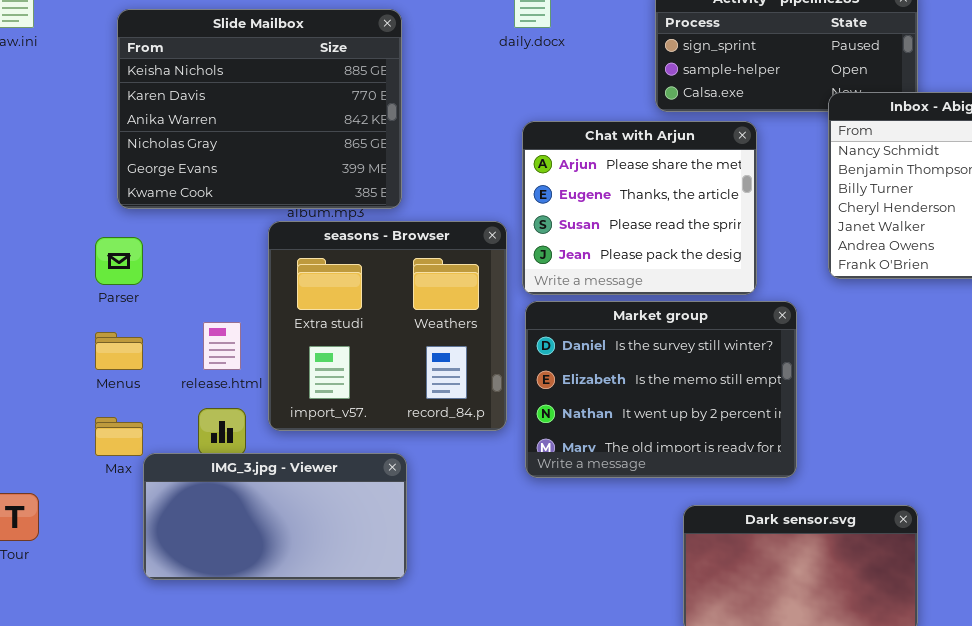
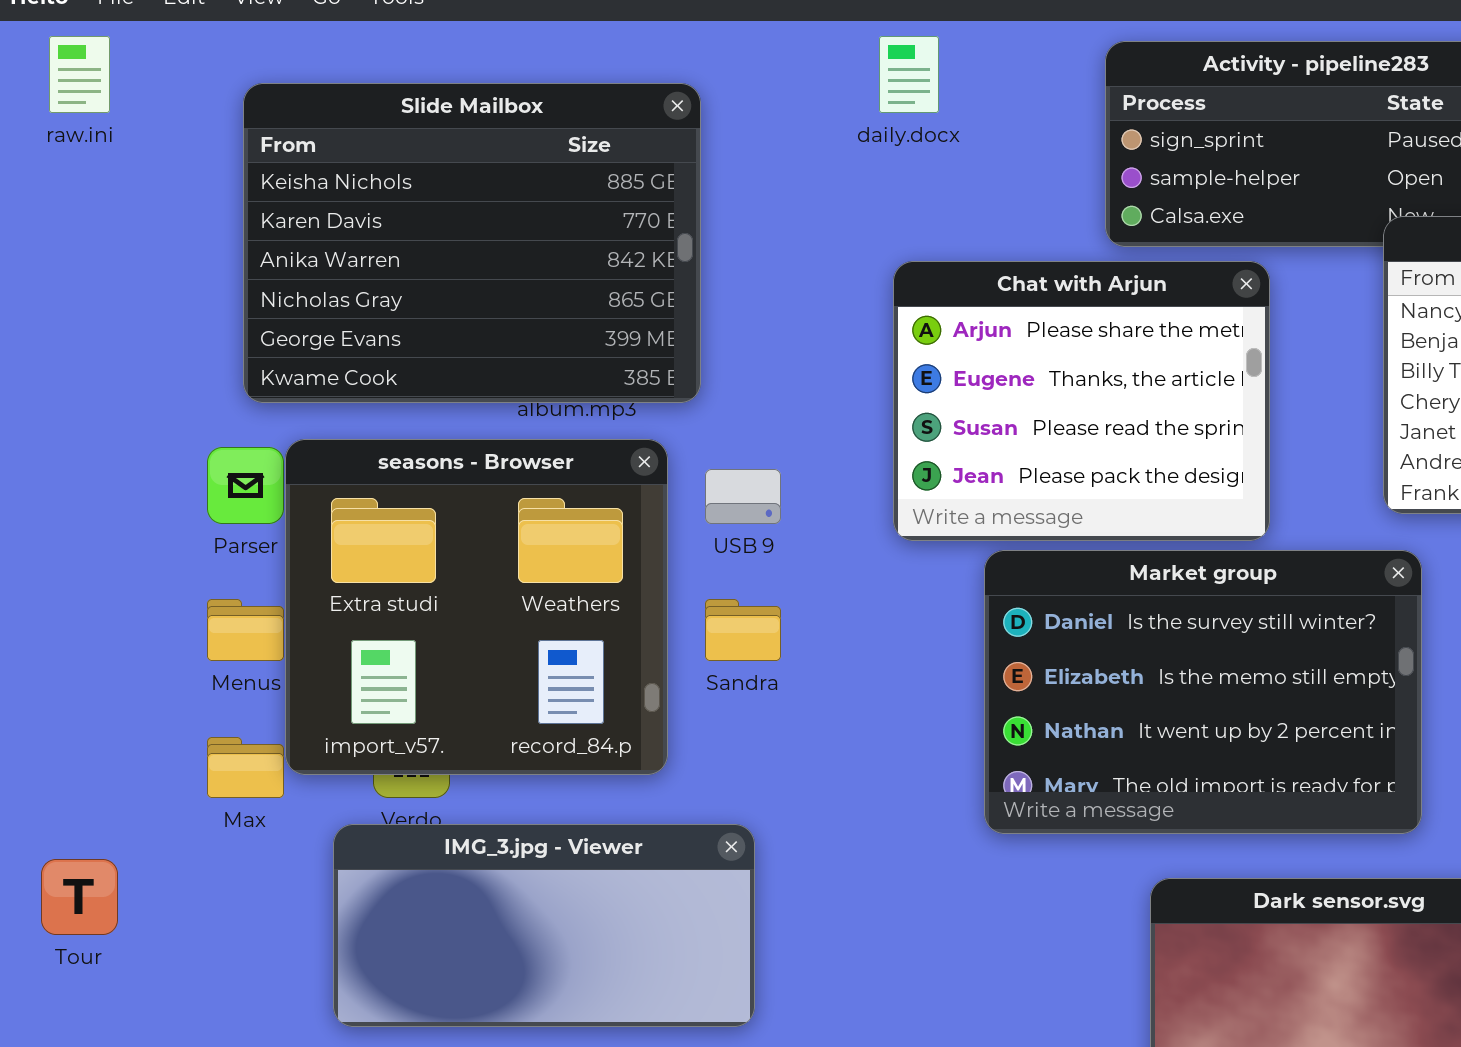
seasons - Browser: [268,221,507,431] -> [285,439,668,775], moved
Market group: [525,301,797,478] -> [984,550,1422,834], moved
IMG_3.jpg - Viewer: [143,453,407,580] -> [333,824,755,1027], moved

